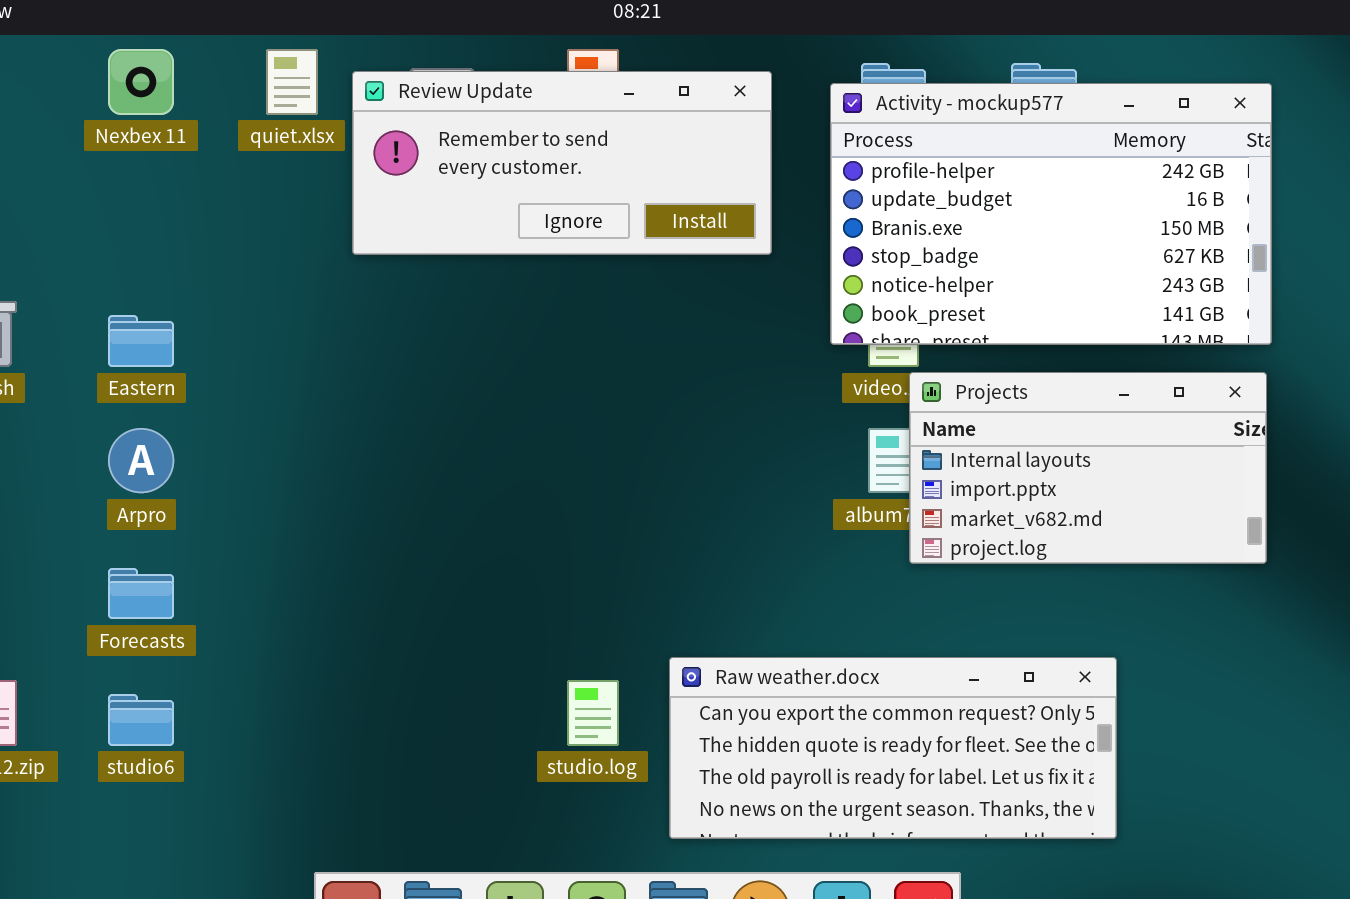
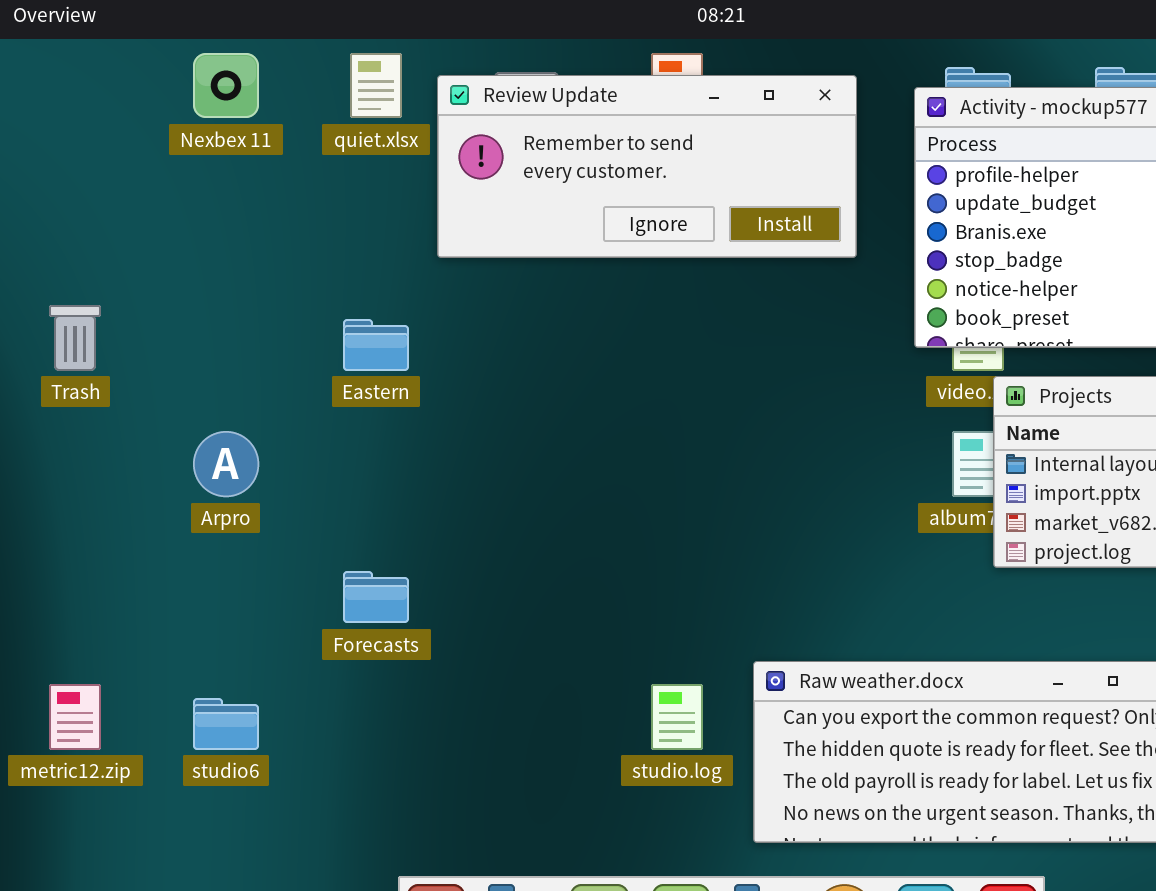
Eastern: [108,315,174,367] -> [343,319,409,371], moved
Forecasts: [108,568,174,619] -> [343,571,409,623], moved

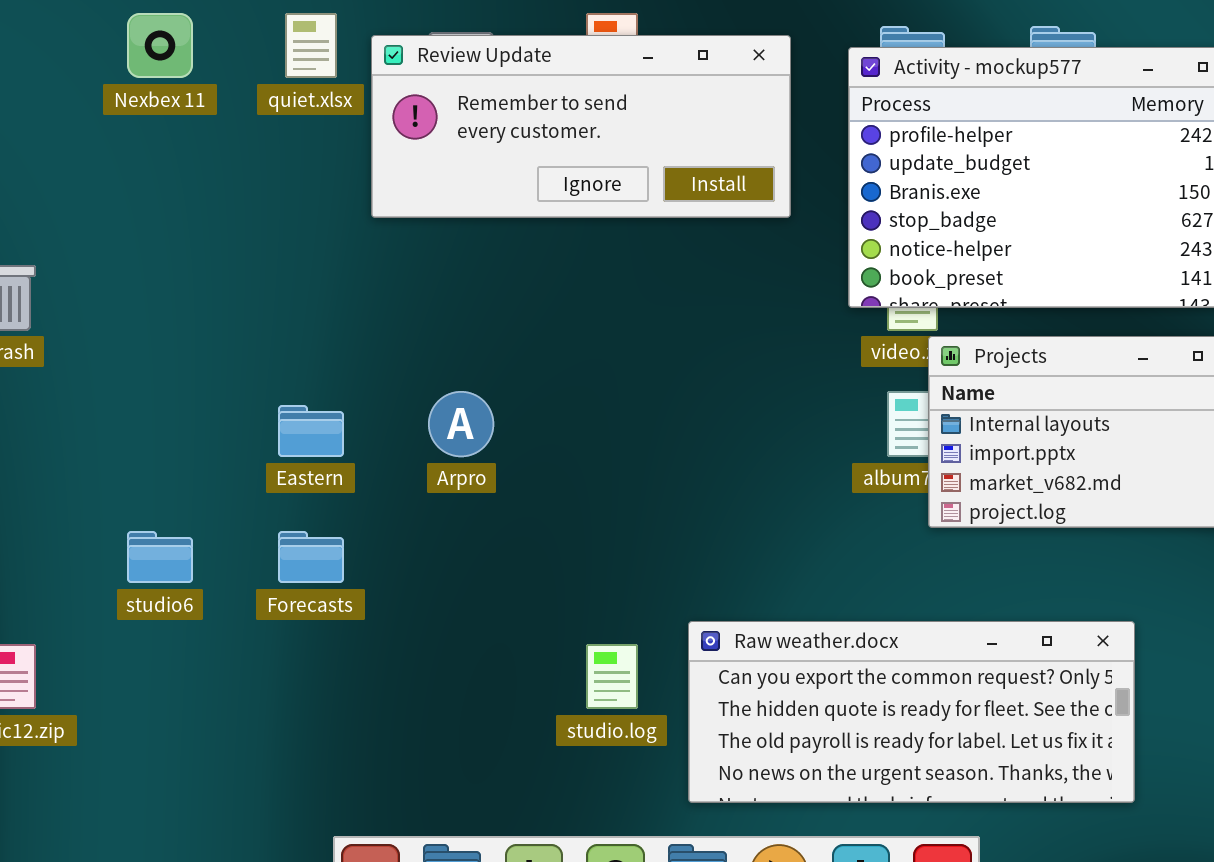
Eastern: [343,319,409,371] -> [278,405,344,457], moved
Arpro: [193,431,259,497] -> [428,391,494,457], moved
studio6: [193,698,259,750] -> [127,531,193,583], moved

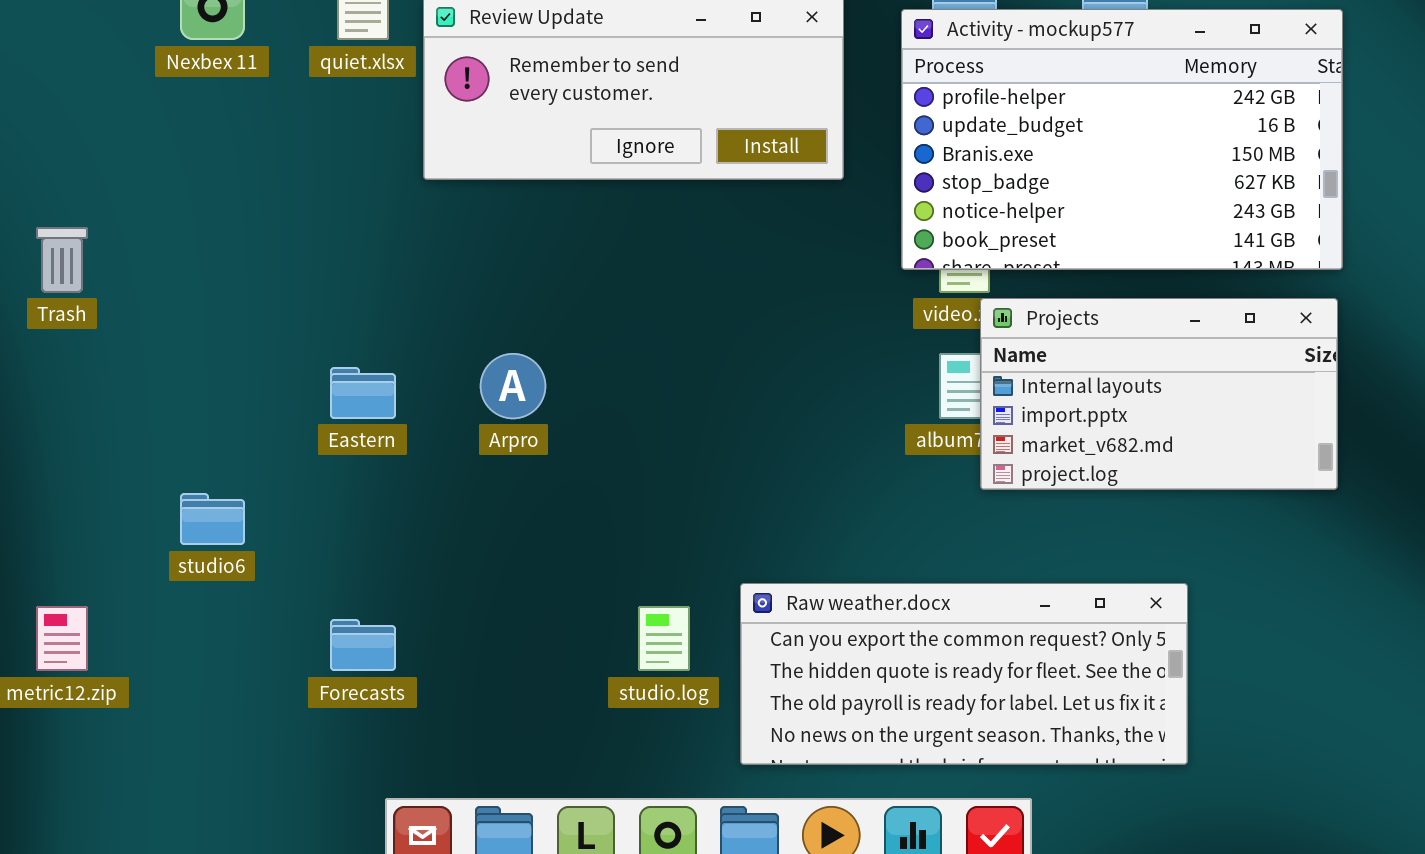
Forecasts: [278,531,344,583] -> [330,619,396,671], moved

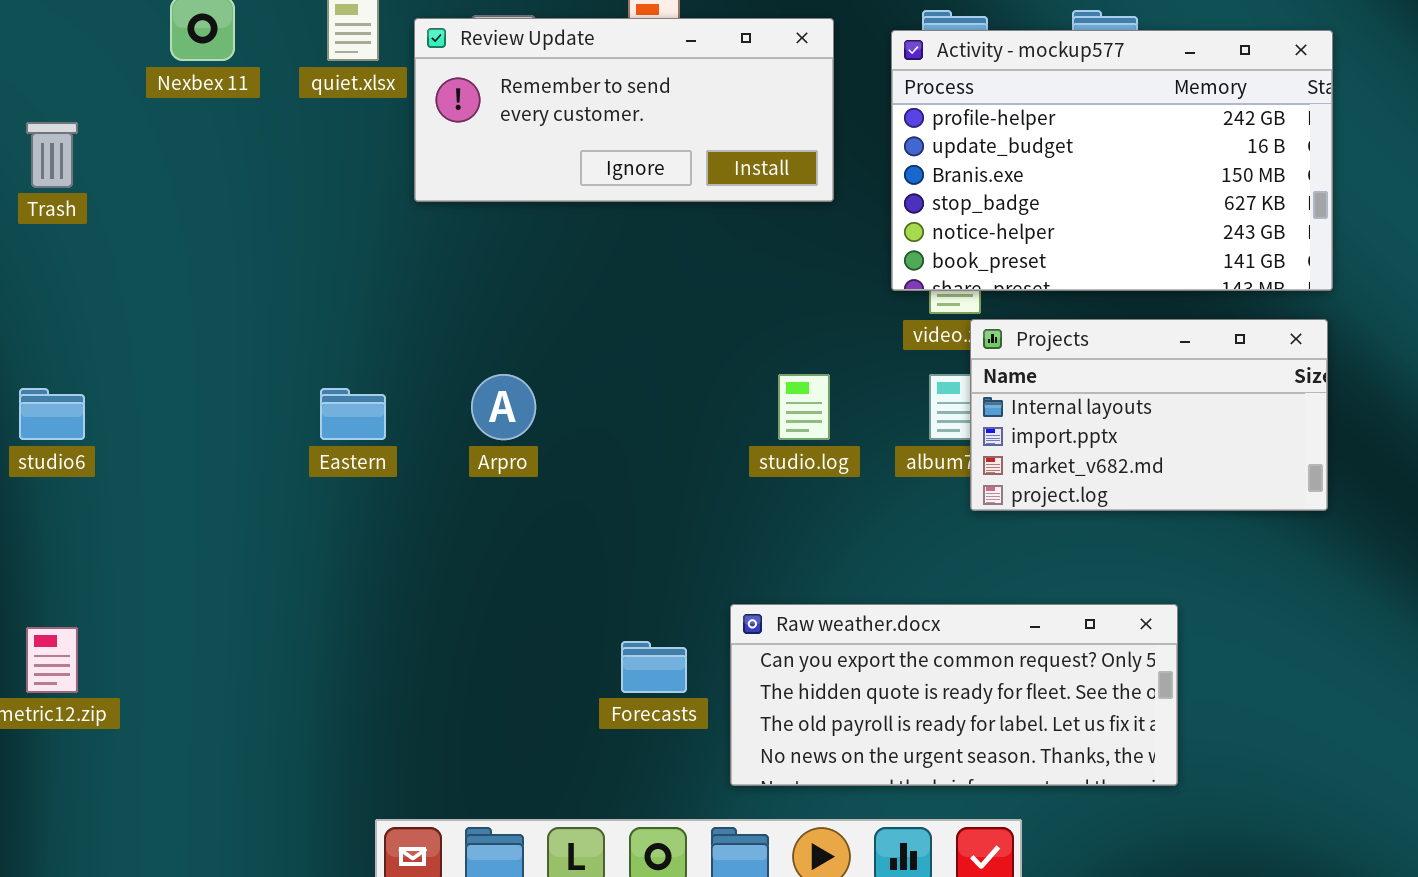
Trash: [36,227,88,293] -> [26,122,78,188], moved
studio6: [180,493,245,545] -> [19,388,85,440], moved
studio.log: [638,606,690,671] -> [778,374,830,440], moved
Forecasts: [330,619,396,671] -> [621,641,687,693], moved

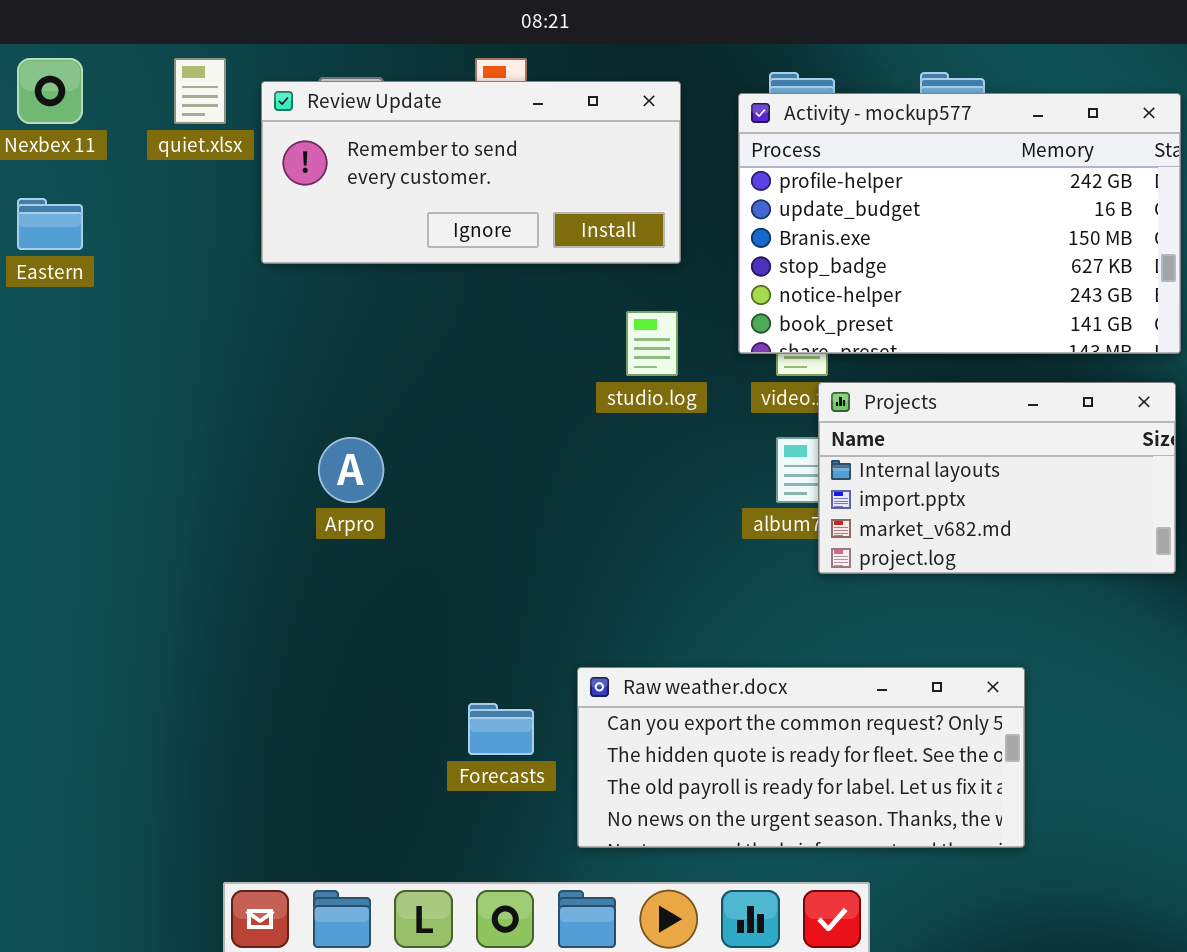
studio.log: [778,374,830,440] -> [626,311,678,376], moved
Eastern: [320,388,386,440] -> [17,198,83,250], moved

